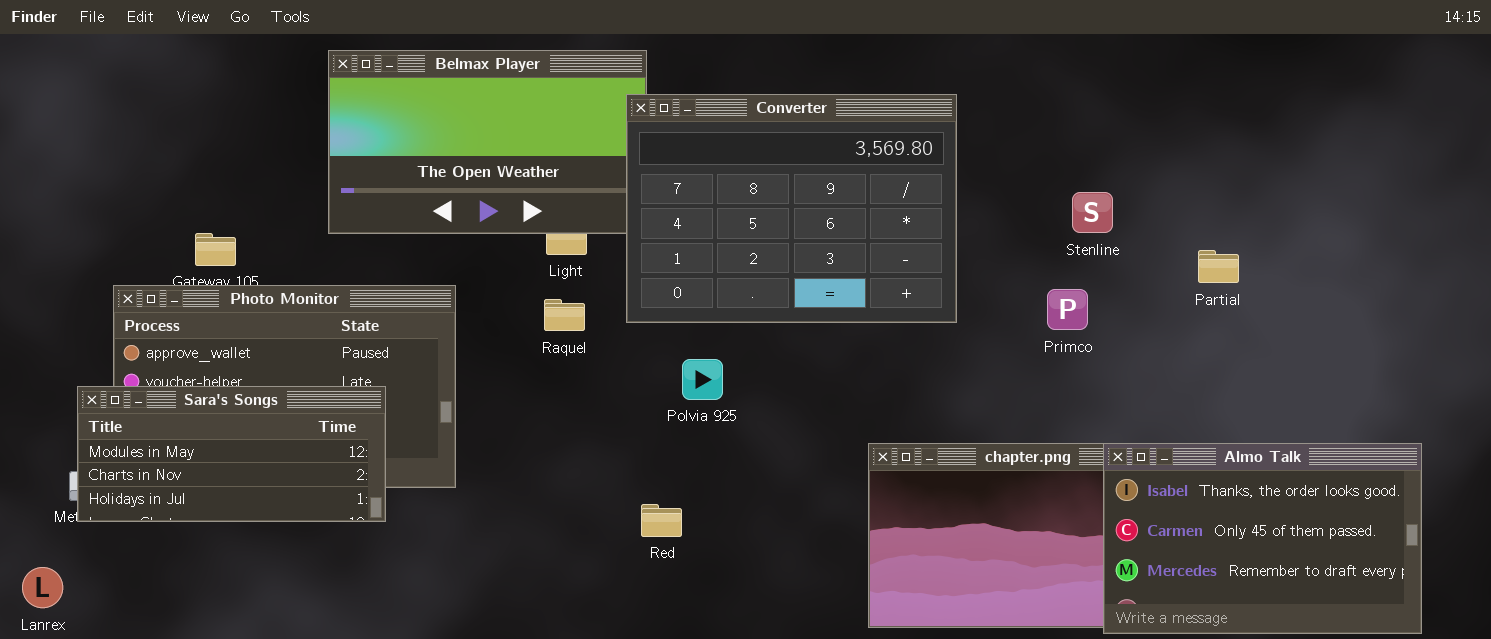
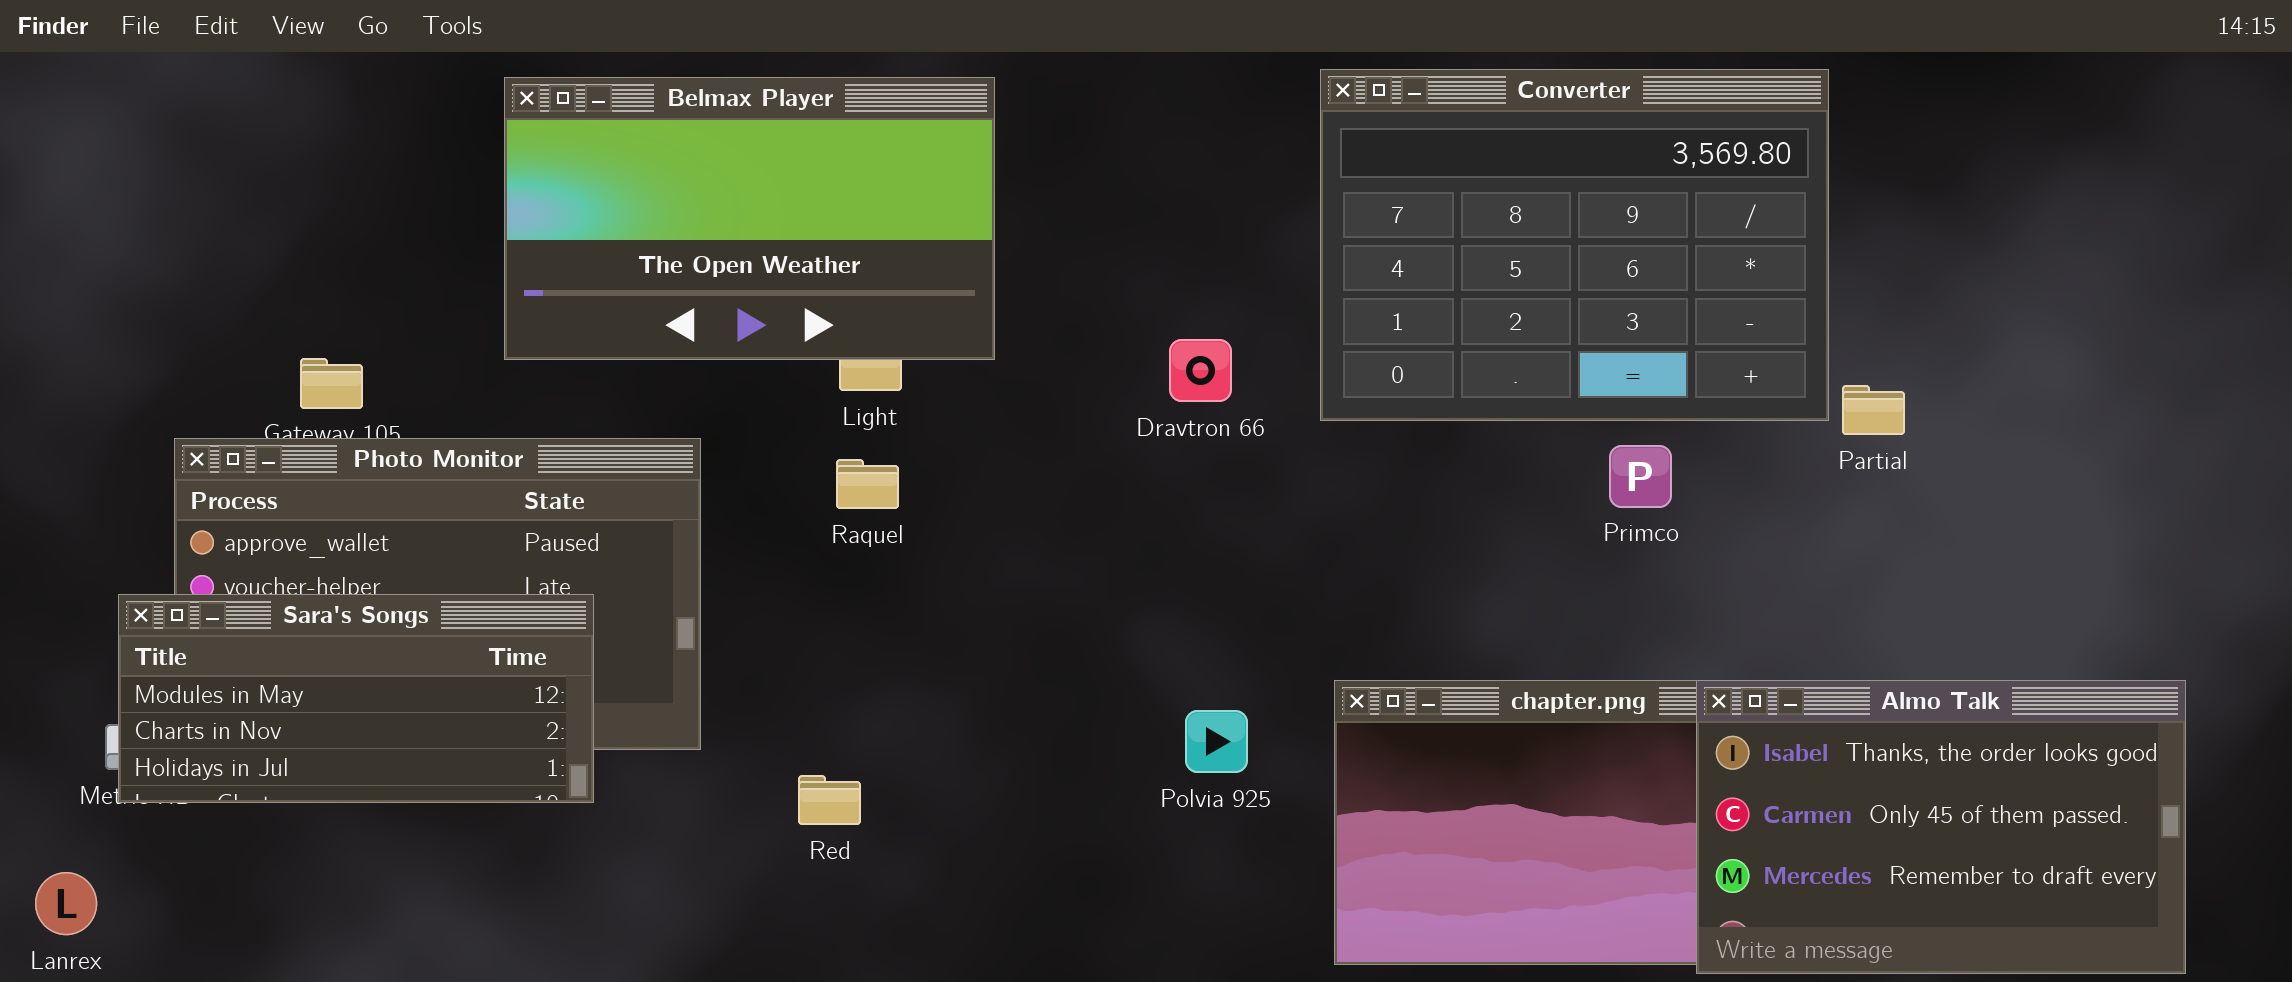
Converter: [626,94,957,323] -> [1320,69,1829,421], moved
Polvia 925: [682,359,723,400] -> [1185,710,1248,773], moved
Red: [641,504,682,537] -> [798,775,861,825], moved

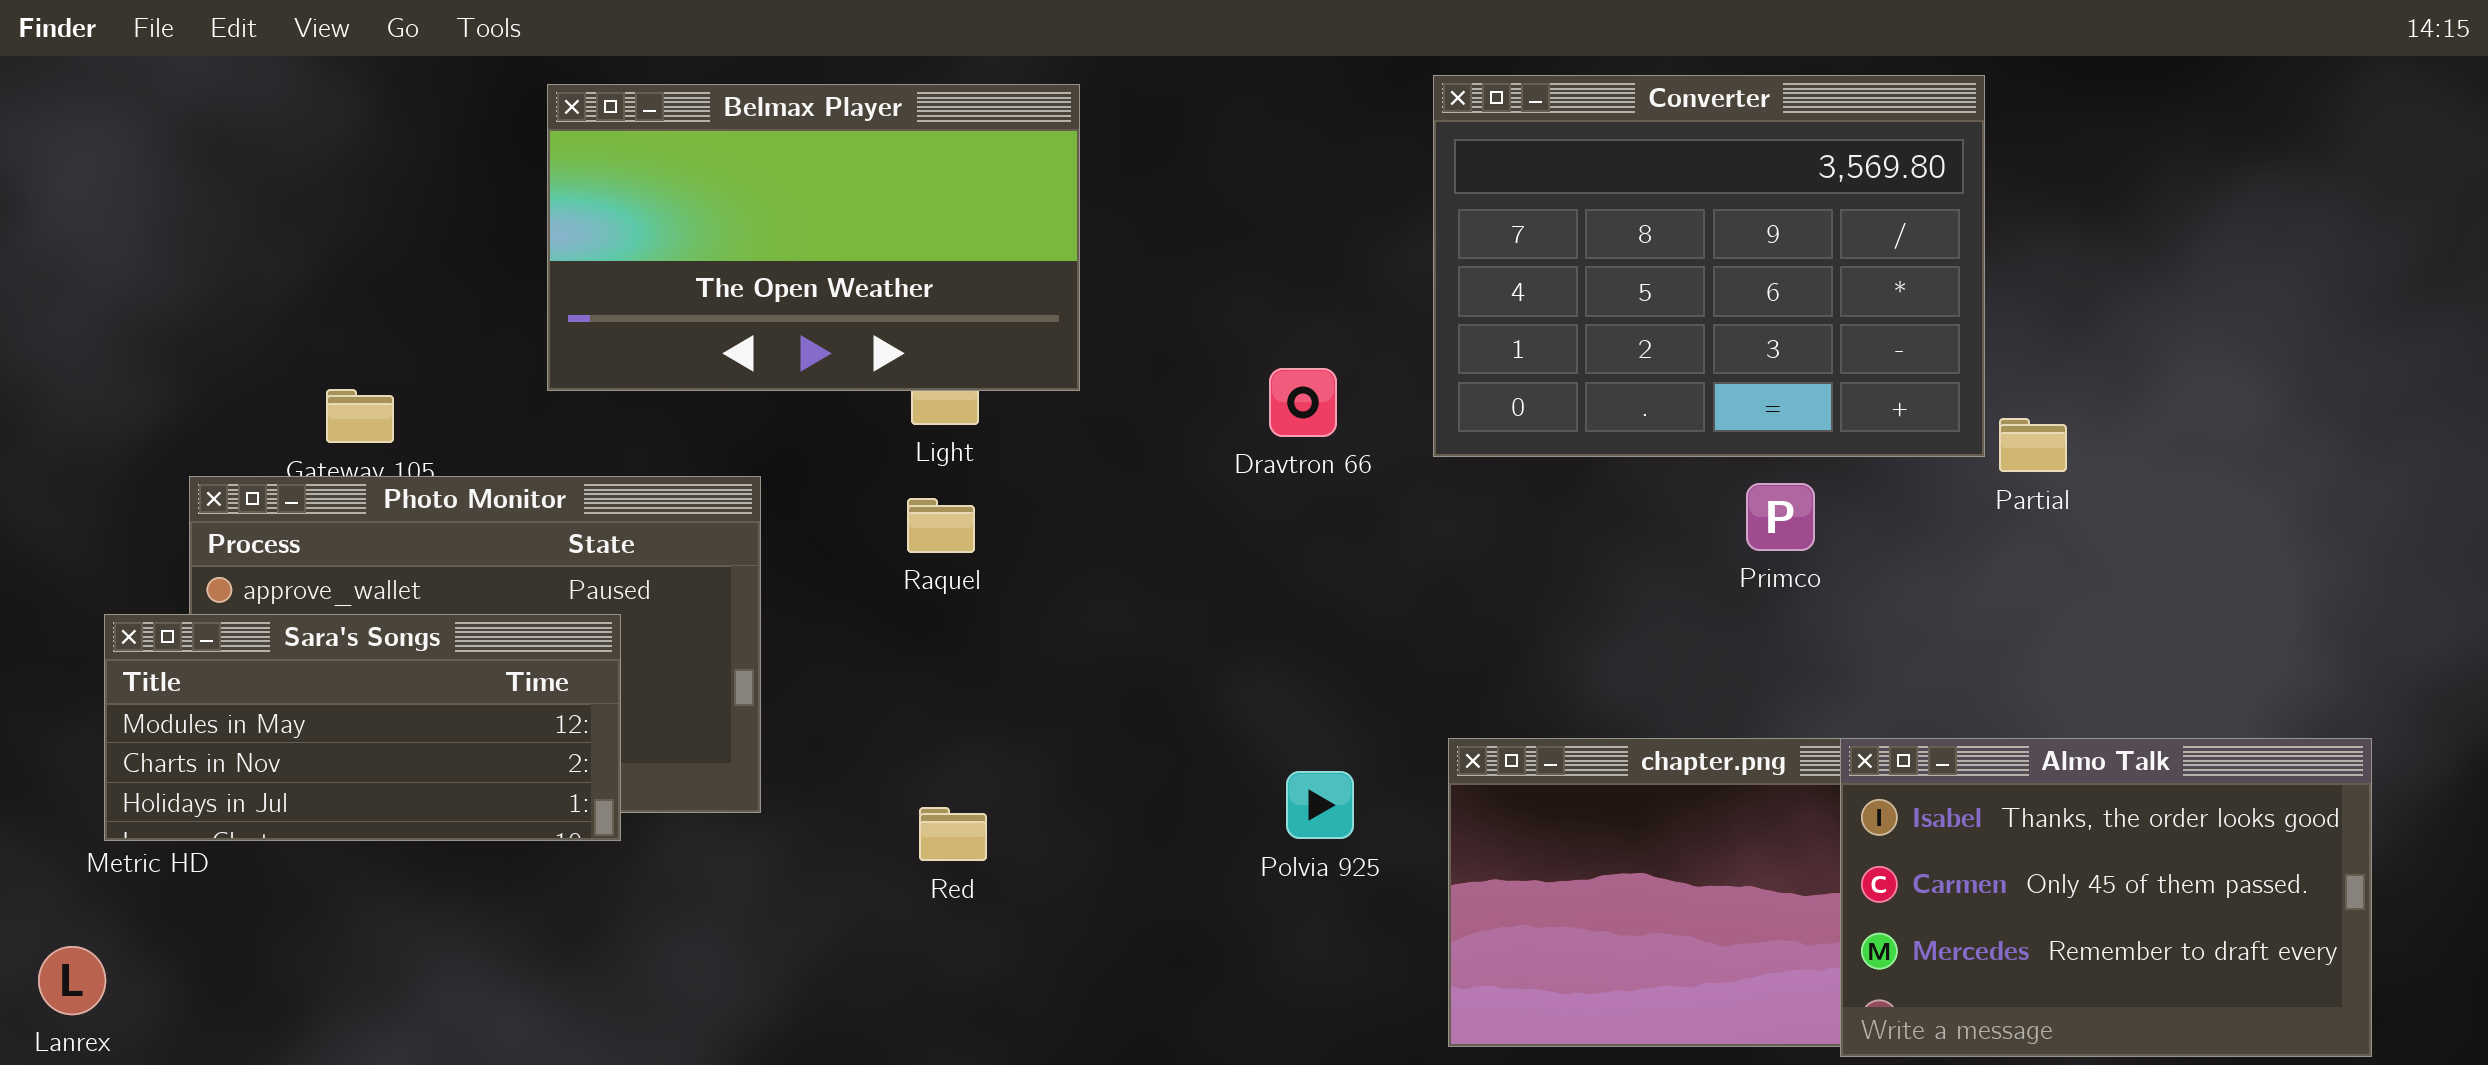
Sara's Songs: [118,594,594,803] -> [104,614,621,841], moved
Red: [798,775,861,825] -> [919,807,987,861], moved

